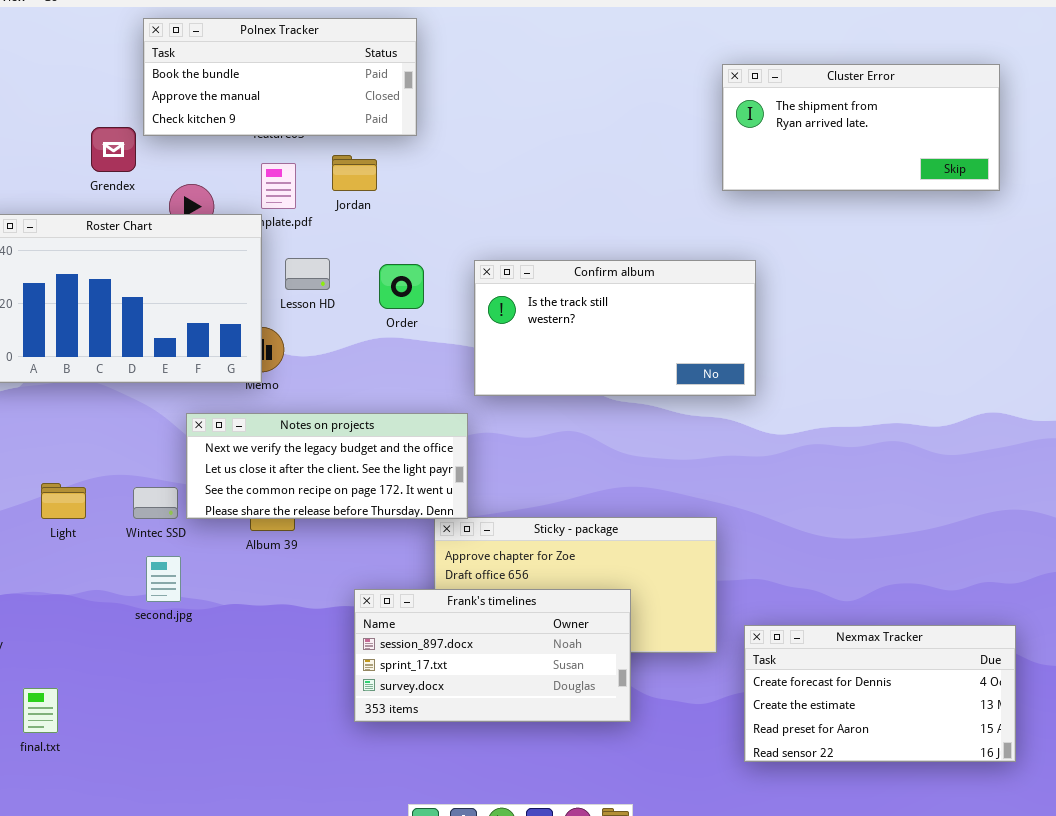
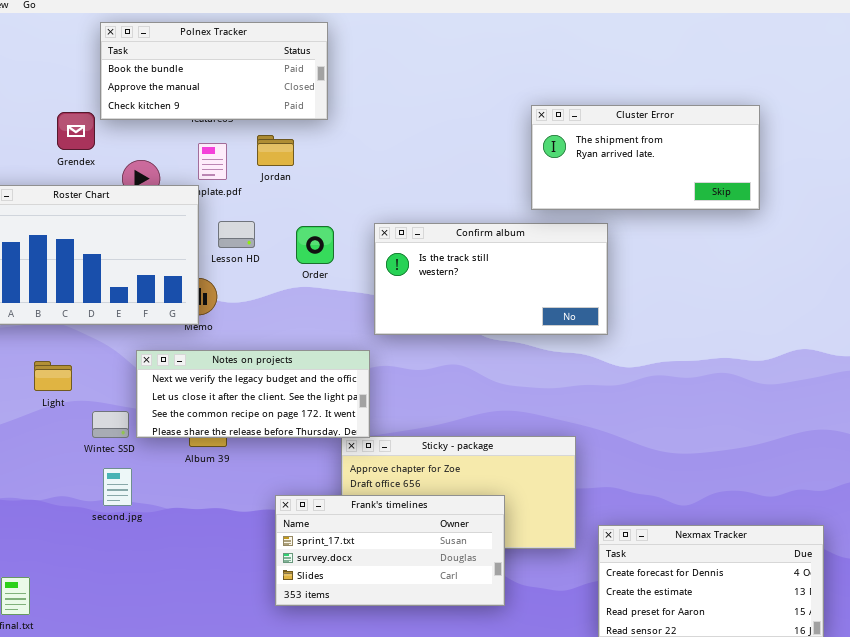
Cluster Error: [722,64,1000,191] -> [531,105,760,210], moved
Light: [41,483,86,519] -> [34,361,72,391], moved
Frank's timelines: [354,589,631,722] -> [275,495,505,606], scrolled down 1 row

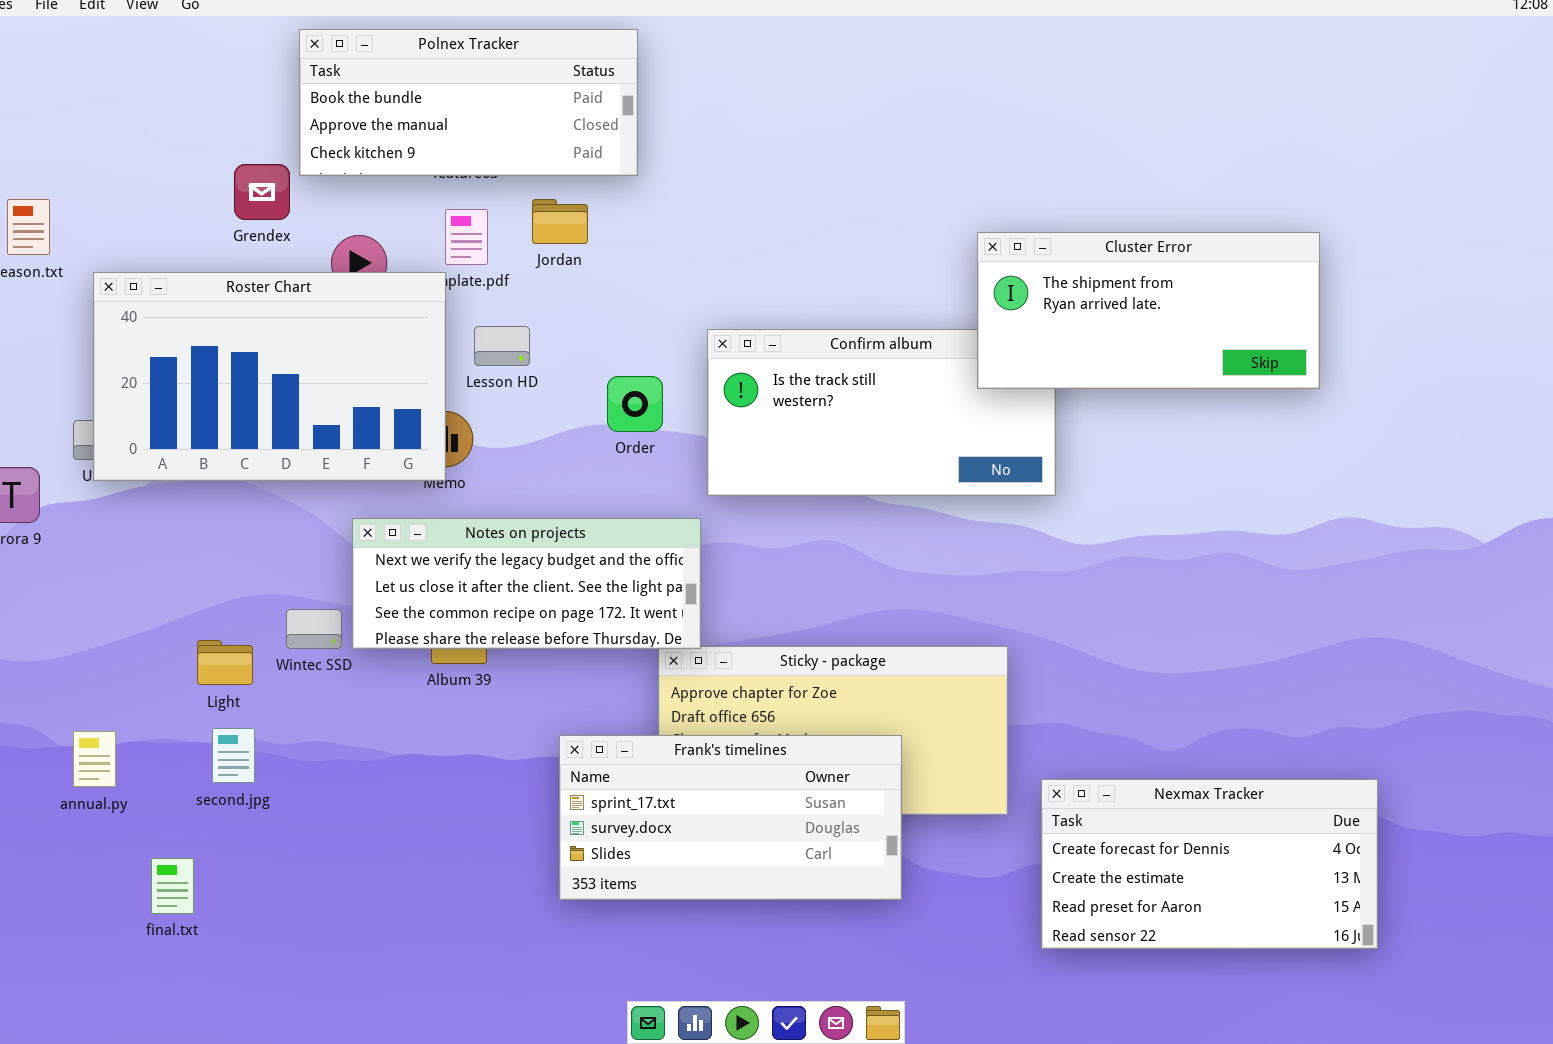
Cluster Error: [531,105,760,210] -> [977,232,1320,389], moved
Order: [296,226,334,264] -> [607,376,663,432], moved
Light: [34,361,72,391] -> [197,640,253,685], moved
second.jpg: [103,468,132,506] -> [212,728,255,783], moved

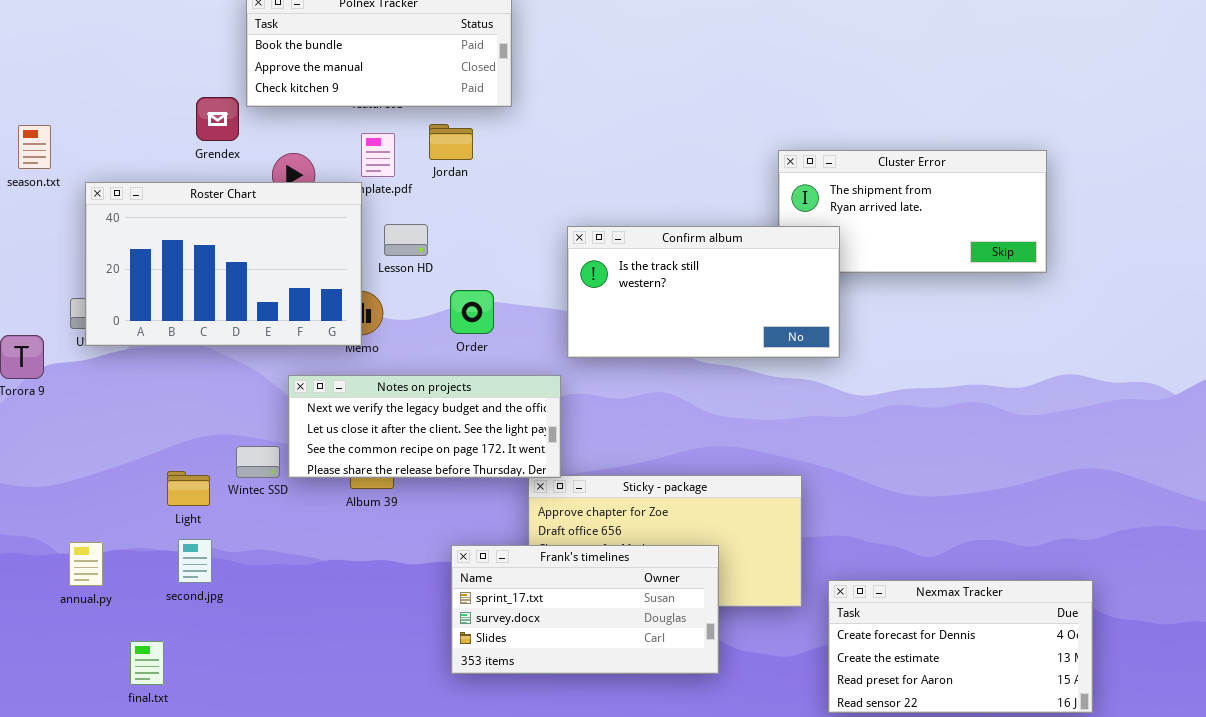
Confirm album: [707,329,1056,496] -> [567,226,840,358], raised
Order: [607,376,663,432] -> [450,290,494,334], moved

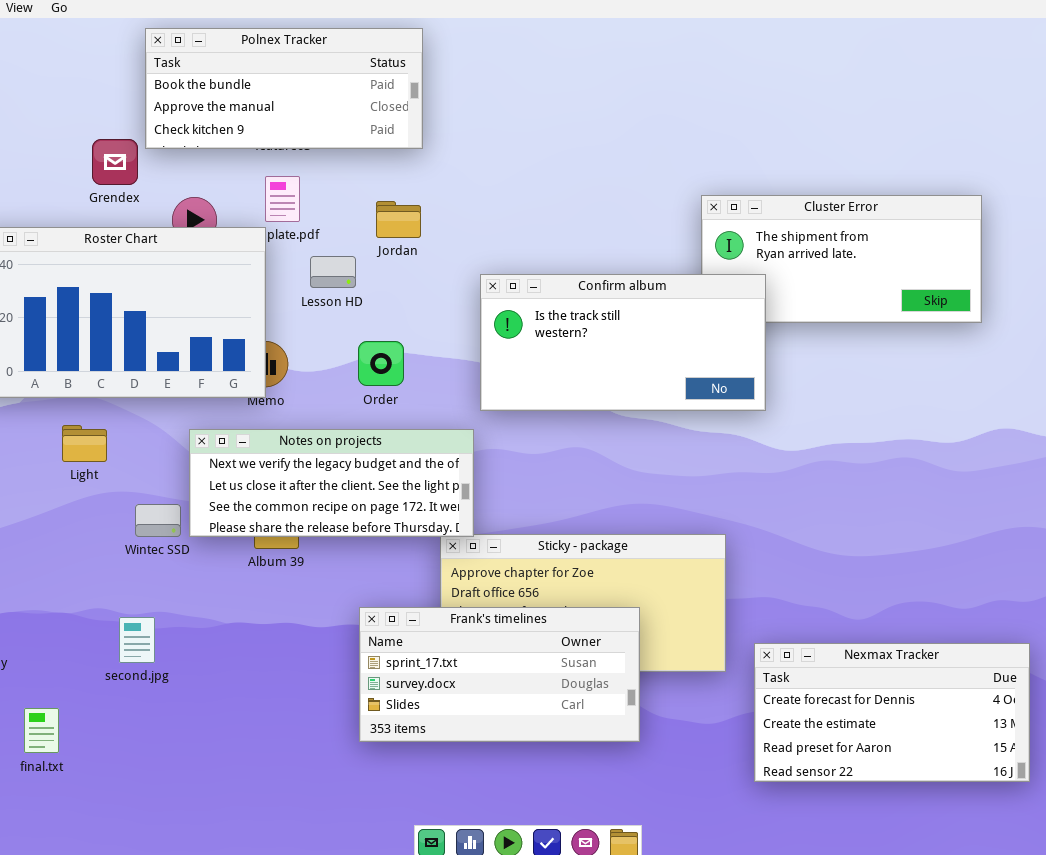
Jordan: [429,124,473,160] -> [376,201,421,238], moved
Lesson HD: [384,224,428,256] -> [310,256,356,288], moved
Light: [167,471,210,506] -> [62,425,107,462], moved
second.jpg: [178,539,212,583] -> [119,617,155,663], moved

